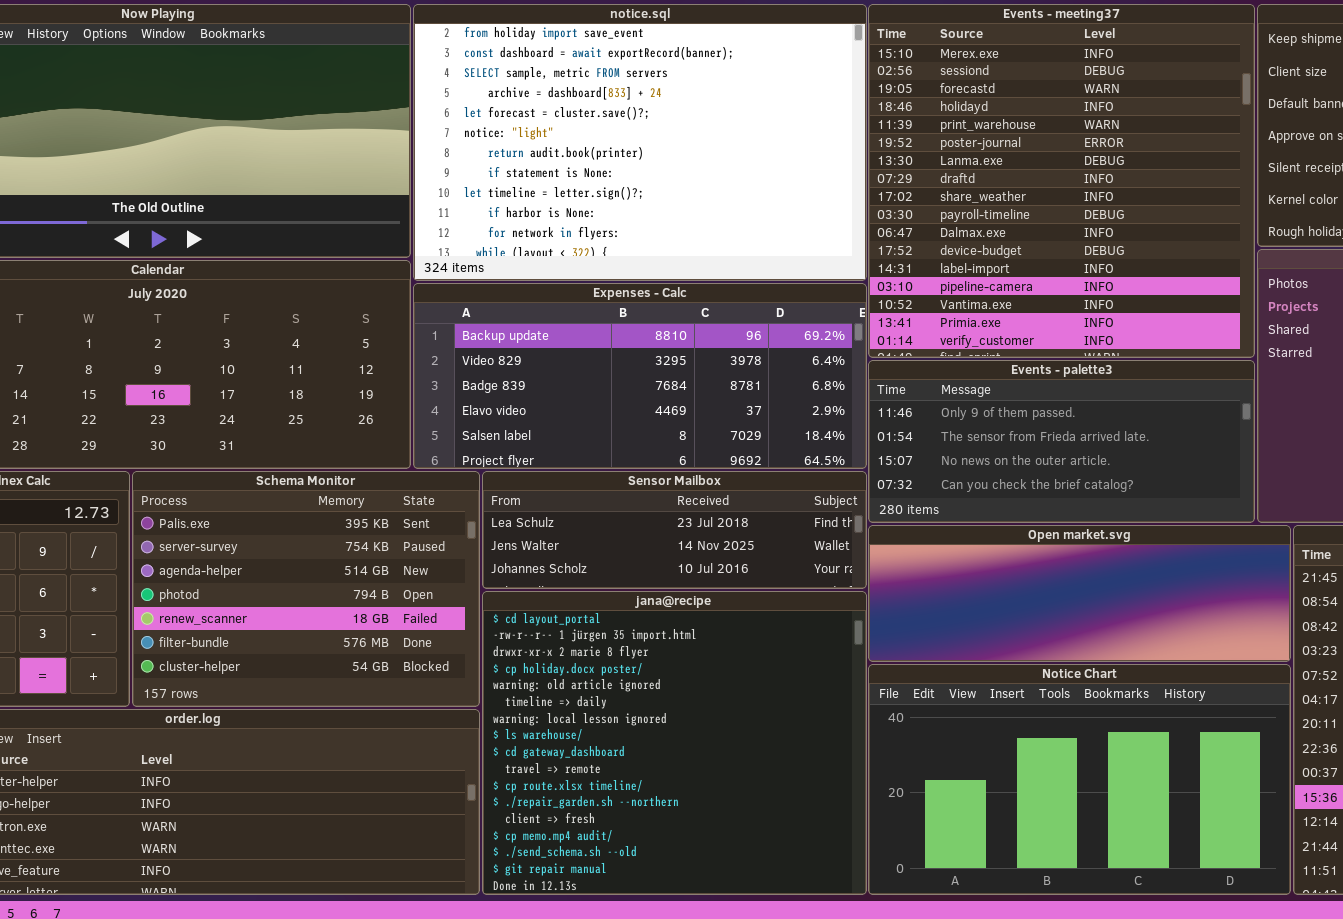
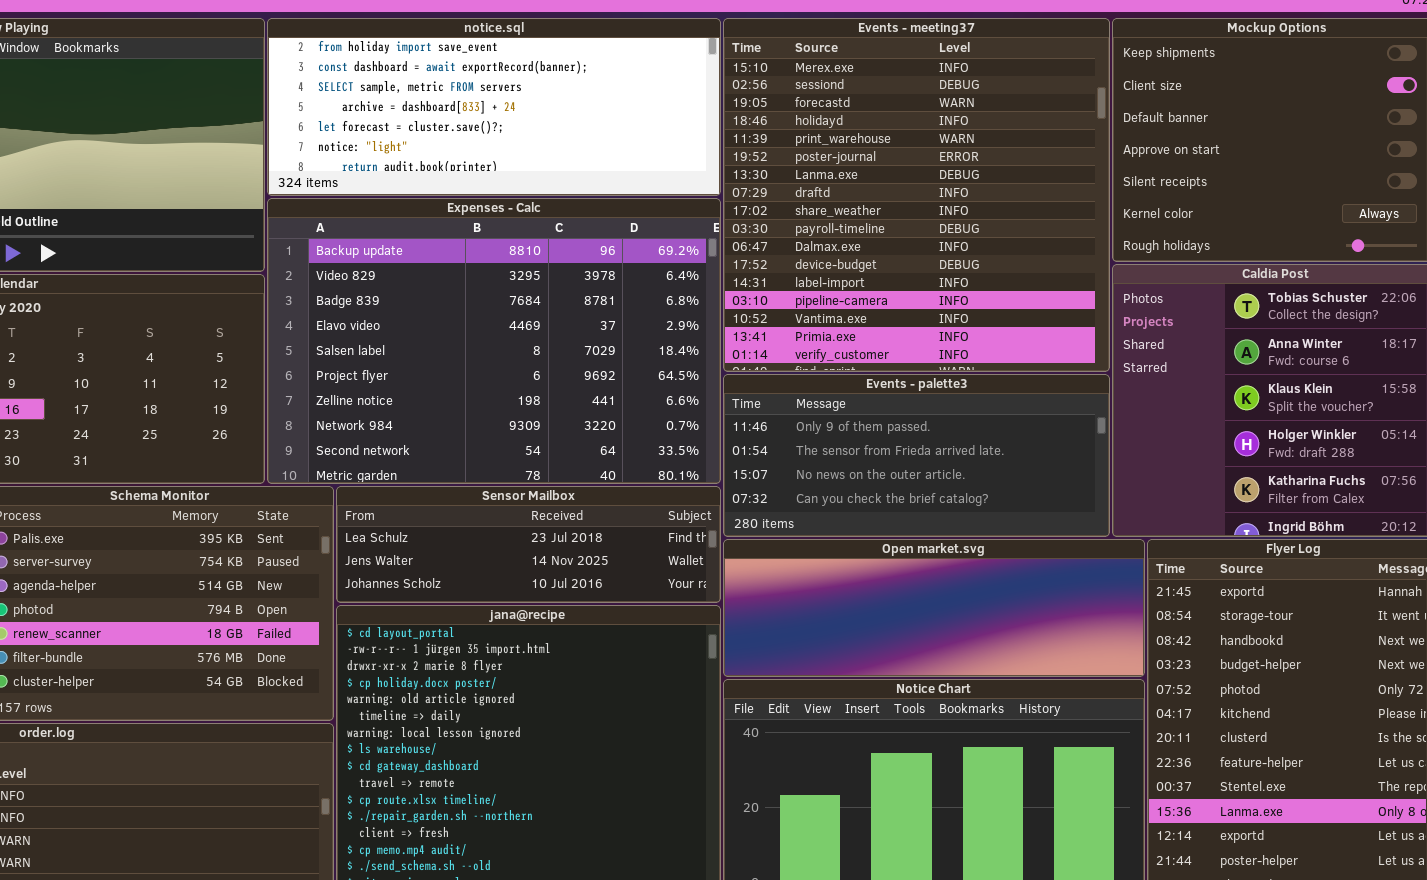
notice.sql: [413,4,867,281] -> [267,18,721,196], resized
Expenses - Calc: [413,283,867,469] -> [267,198,721,484], resized

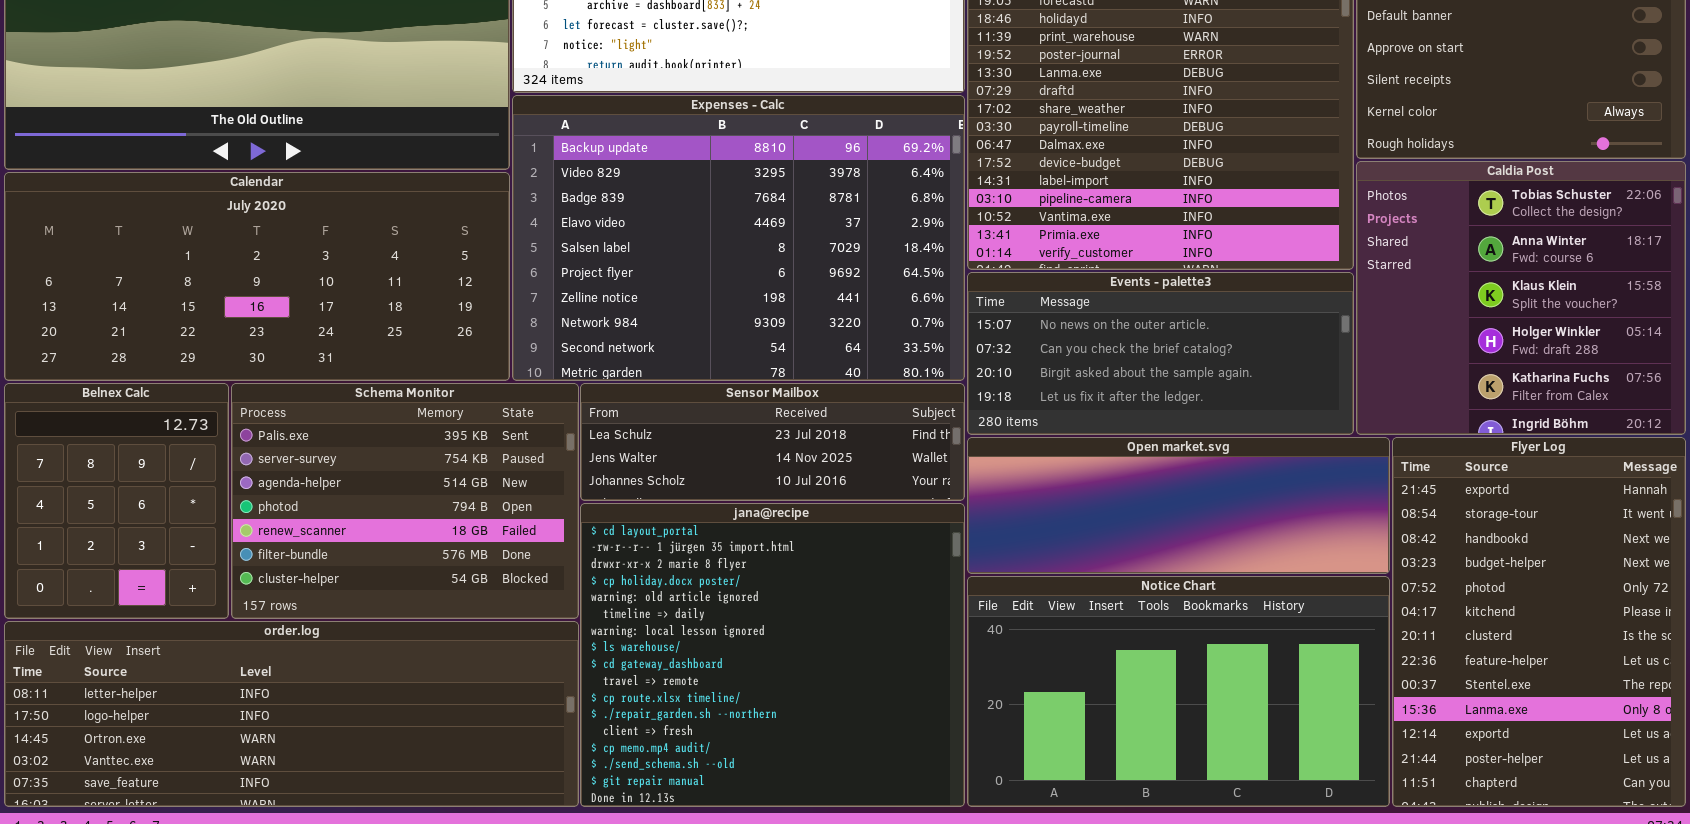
Events - palette3: [723,374,1110,537] -> [967,272,1354,435], scrolled down 2 rows

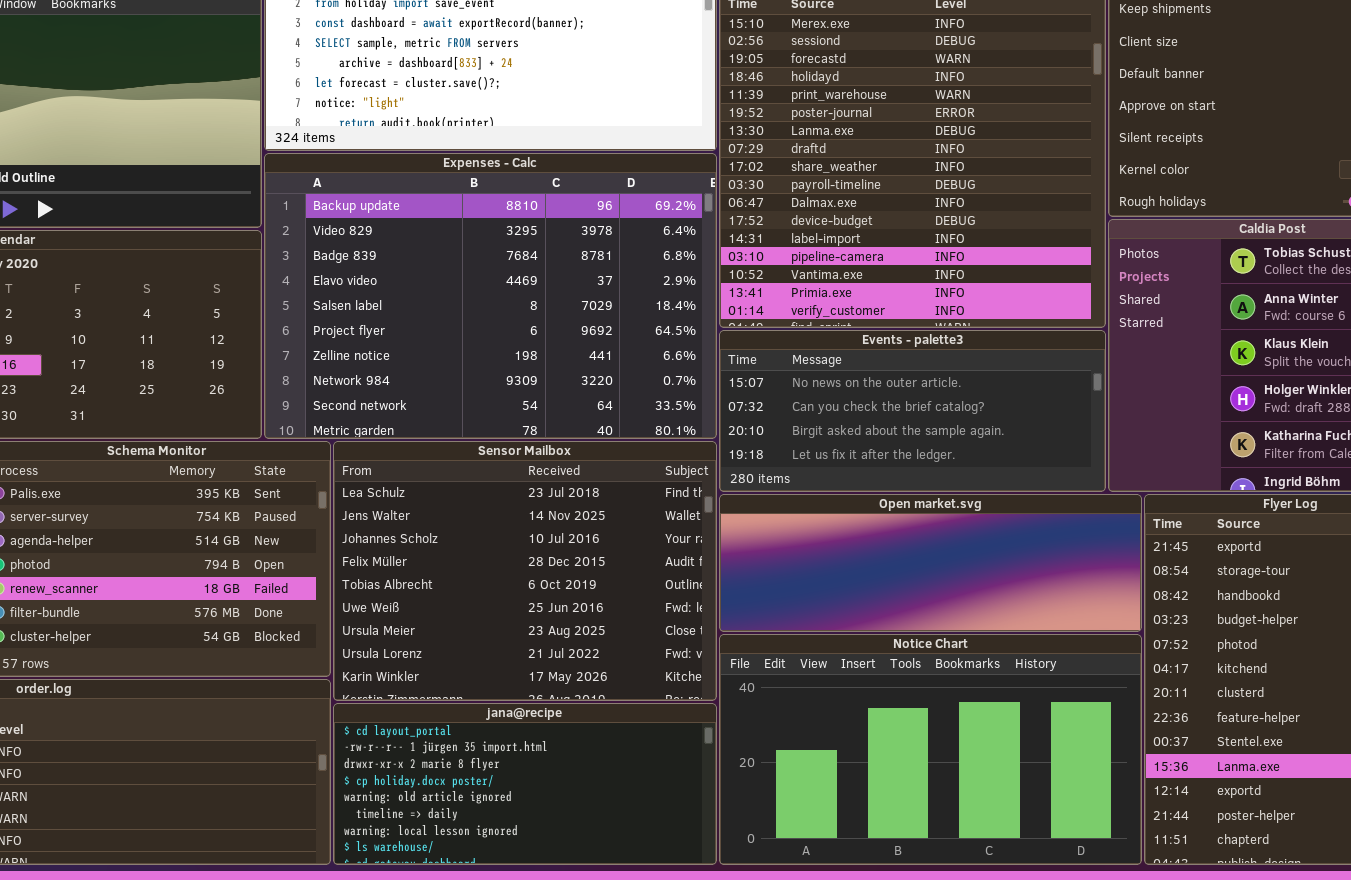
Sensor Mailbox: [580,383,965,501] -> [333,441,717,701], resized
jana@recipe: [580,503,965,807] -> [333,703,717,865], resized

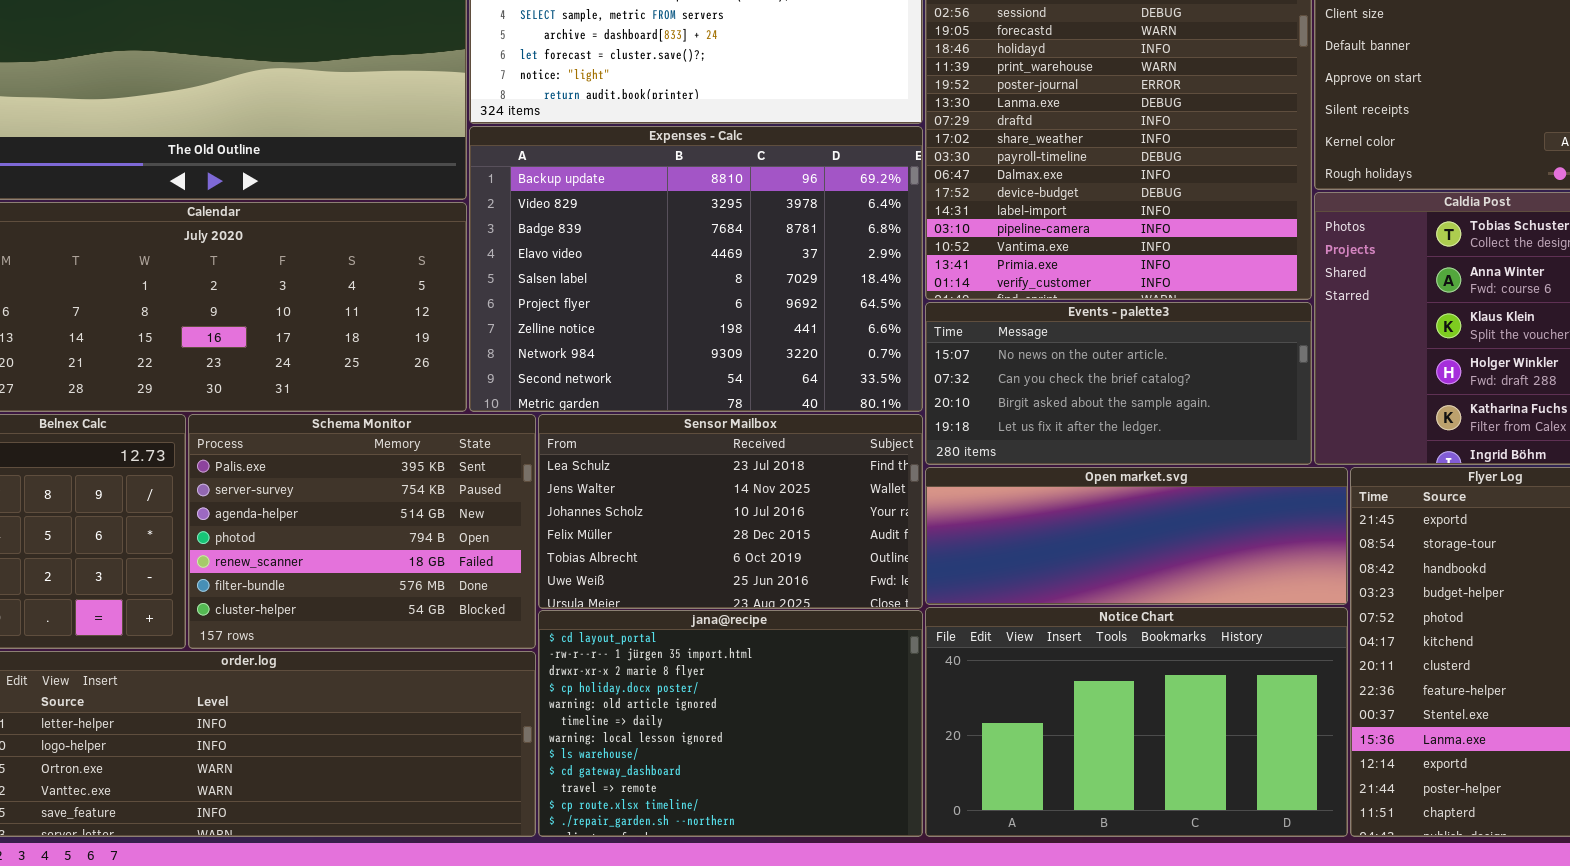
Sensor Mailbox: [333,441,717,701] -> [538,414,923,609], resized
jana@recipe: [333,703,717,865] -> [538,610,923,837], resized

